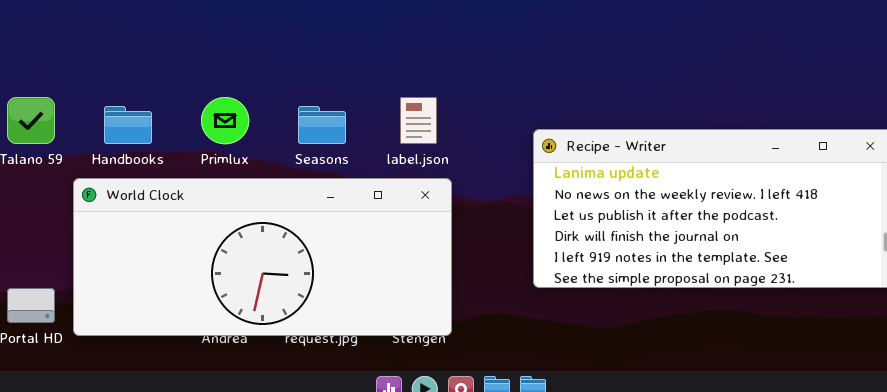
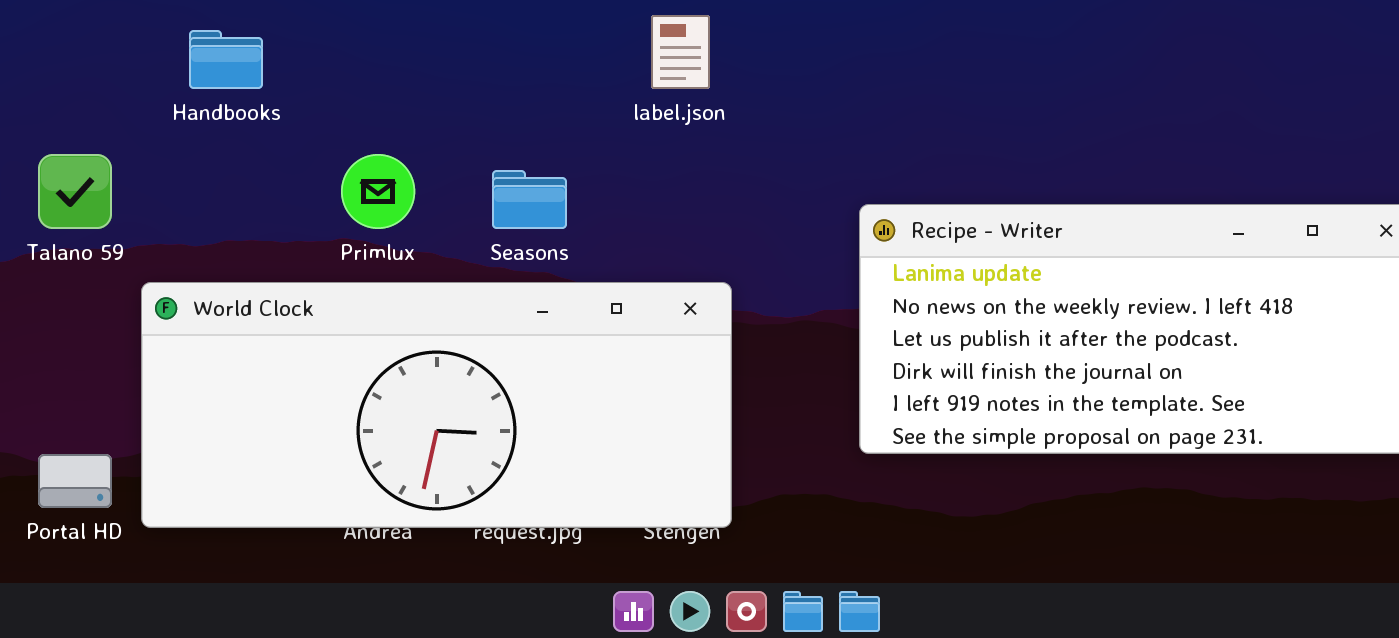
label.json: [400,97,437,144] -> [651,15,710,89], moved
Handbooks: [104,106,152,144] -> [189,30,263,89], moved

